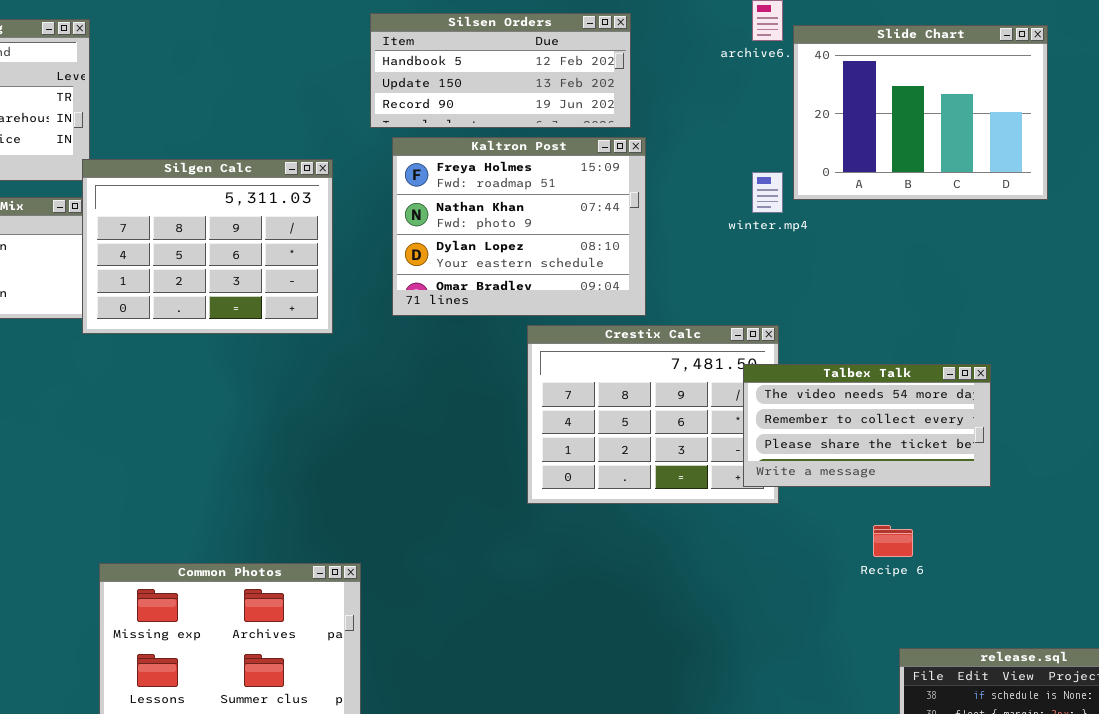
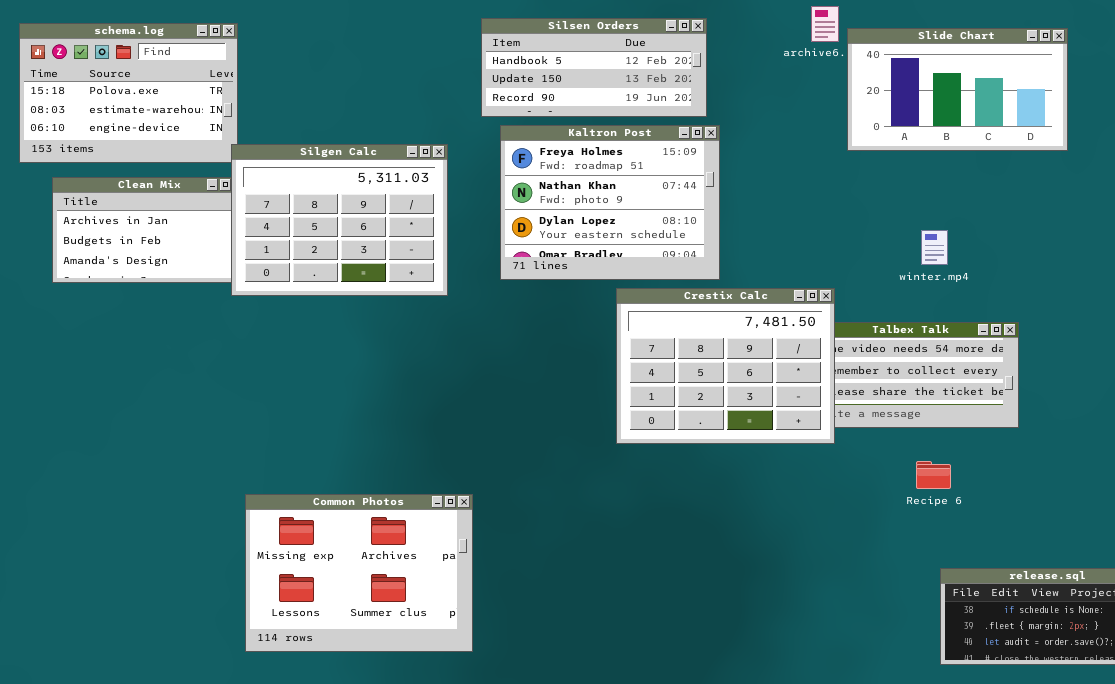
Slide Chart: [793,25,1048,200] -> [847,28,1068,151], resized
winter.mp4: [752,172,783,213] -> [921,230,948,265], moved
Crestix Calc: [527,325,779,504] -> [616,288,835,444], raised

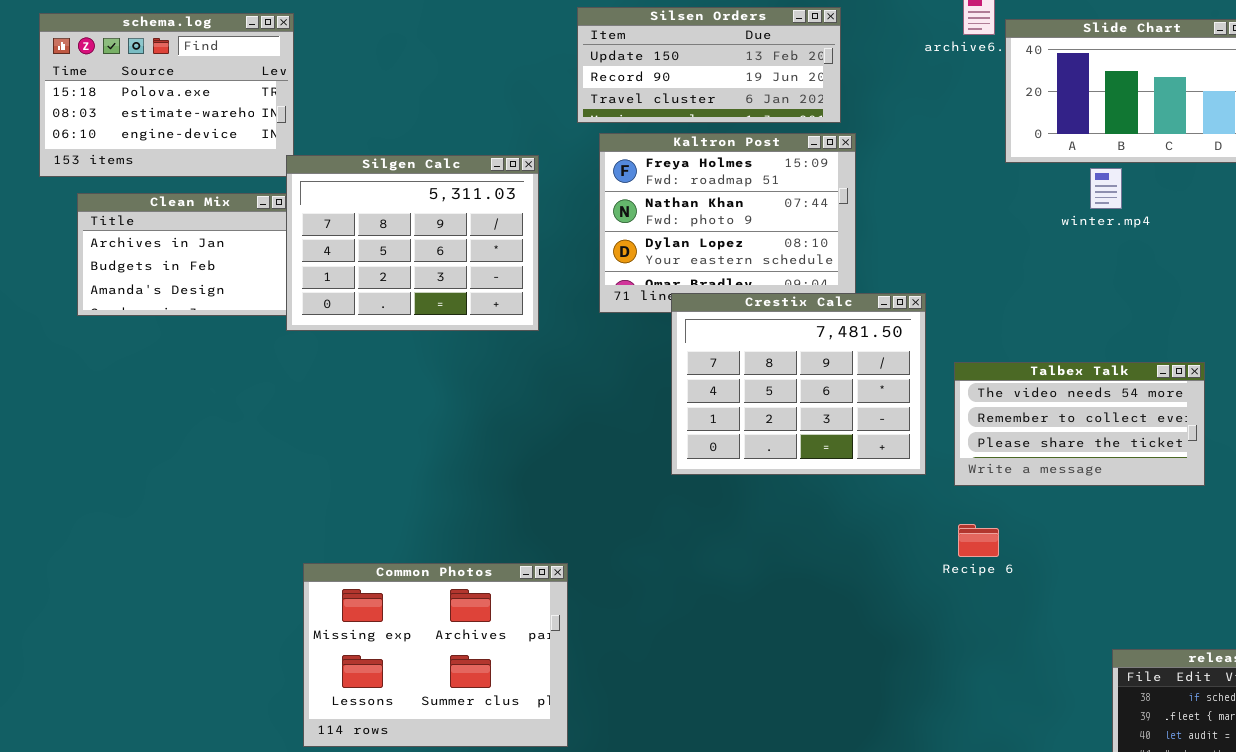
Silsen Orders: [481,18,707,117] -> [577,7,841,123], scrolled down 1 row
winter.mp4: [921,230,948,265] -> [1090,168,1122,209], moved
Crestix Calc: [616,288,835,444] -> [671,293,926,475], moved
Recipe 6: [916,461,951,489] -> [958,524,999,557], moved

